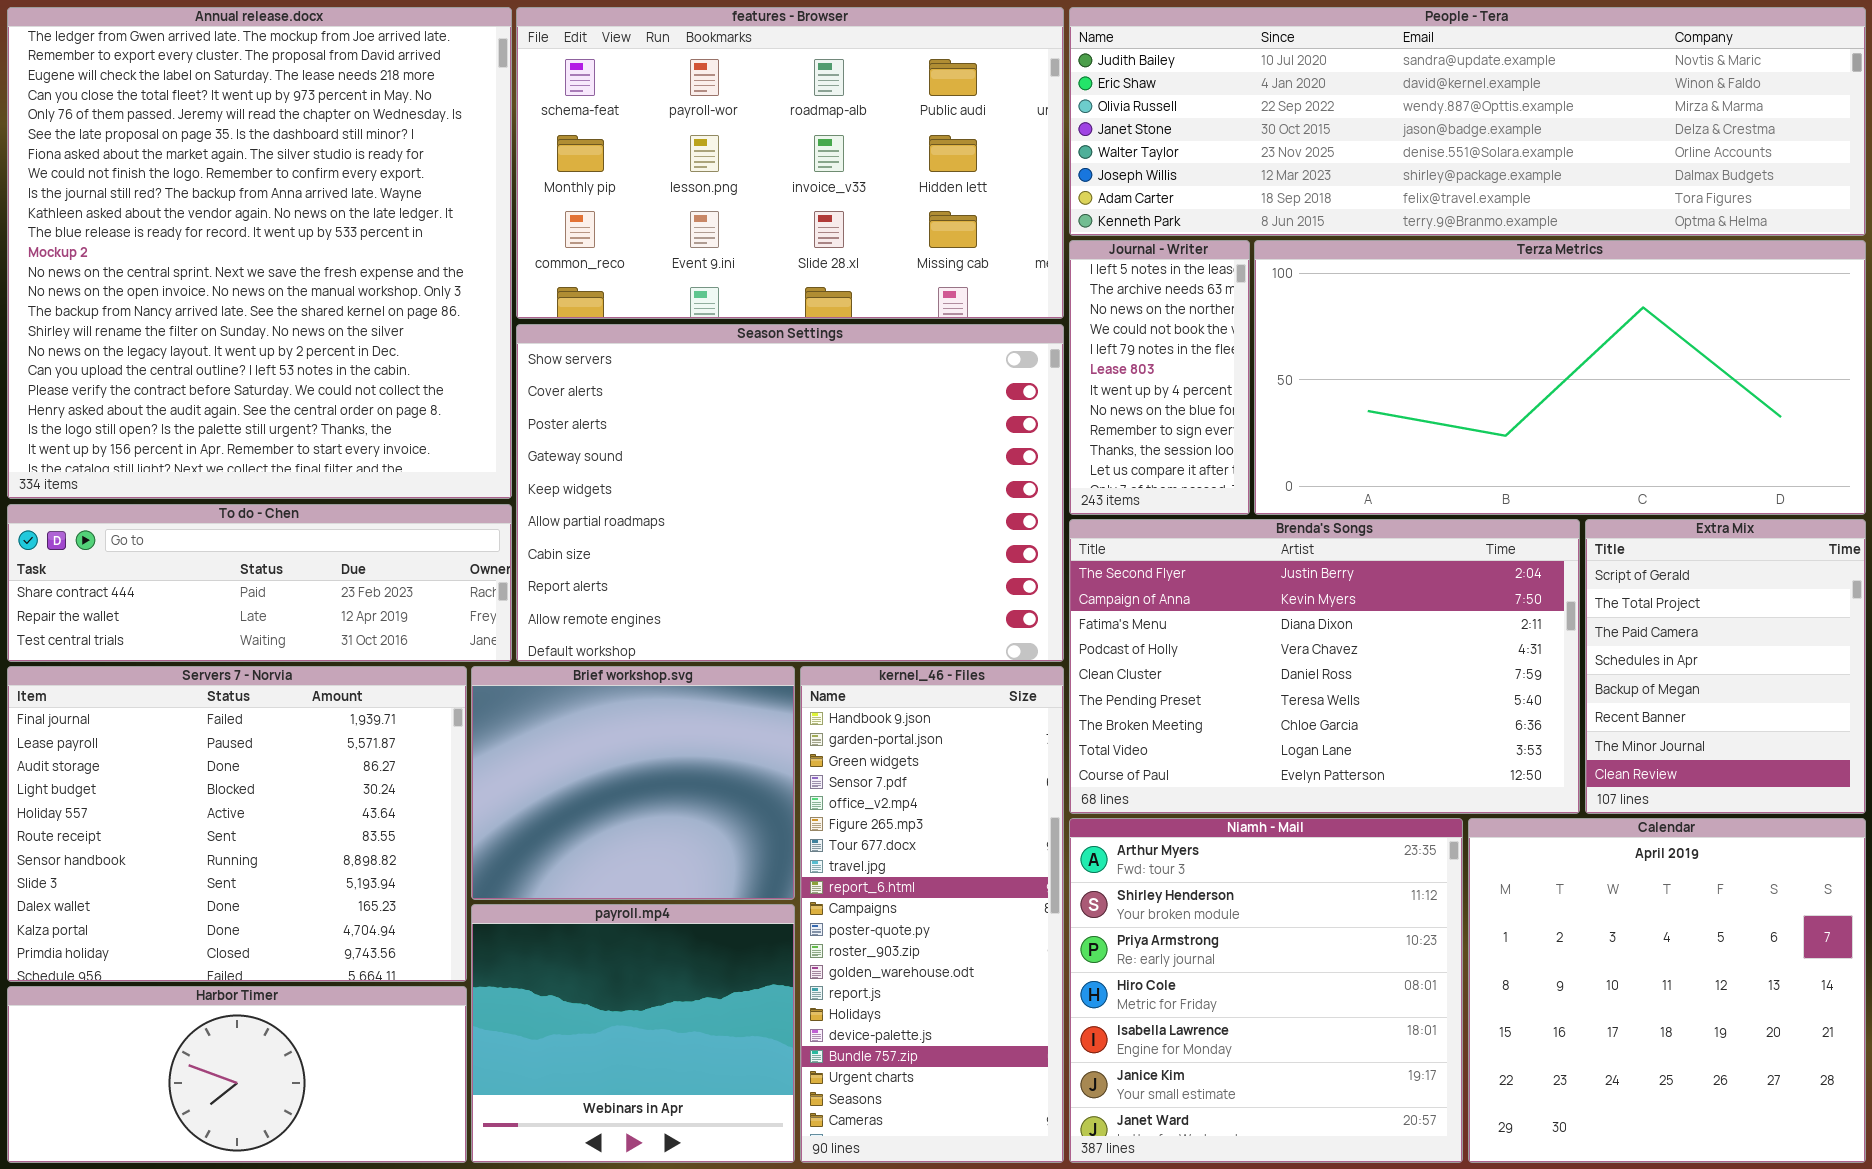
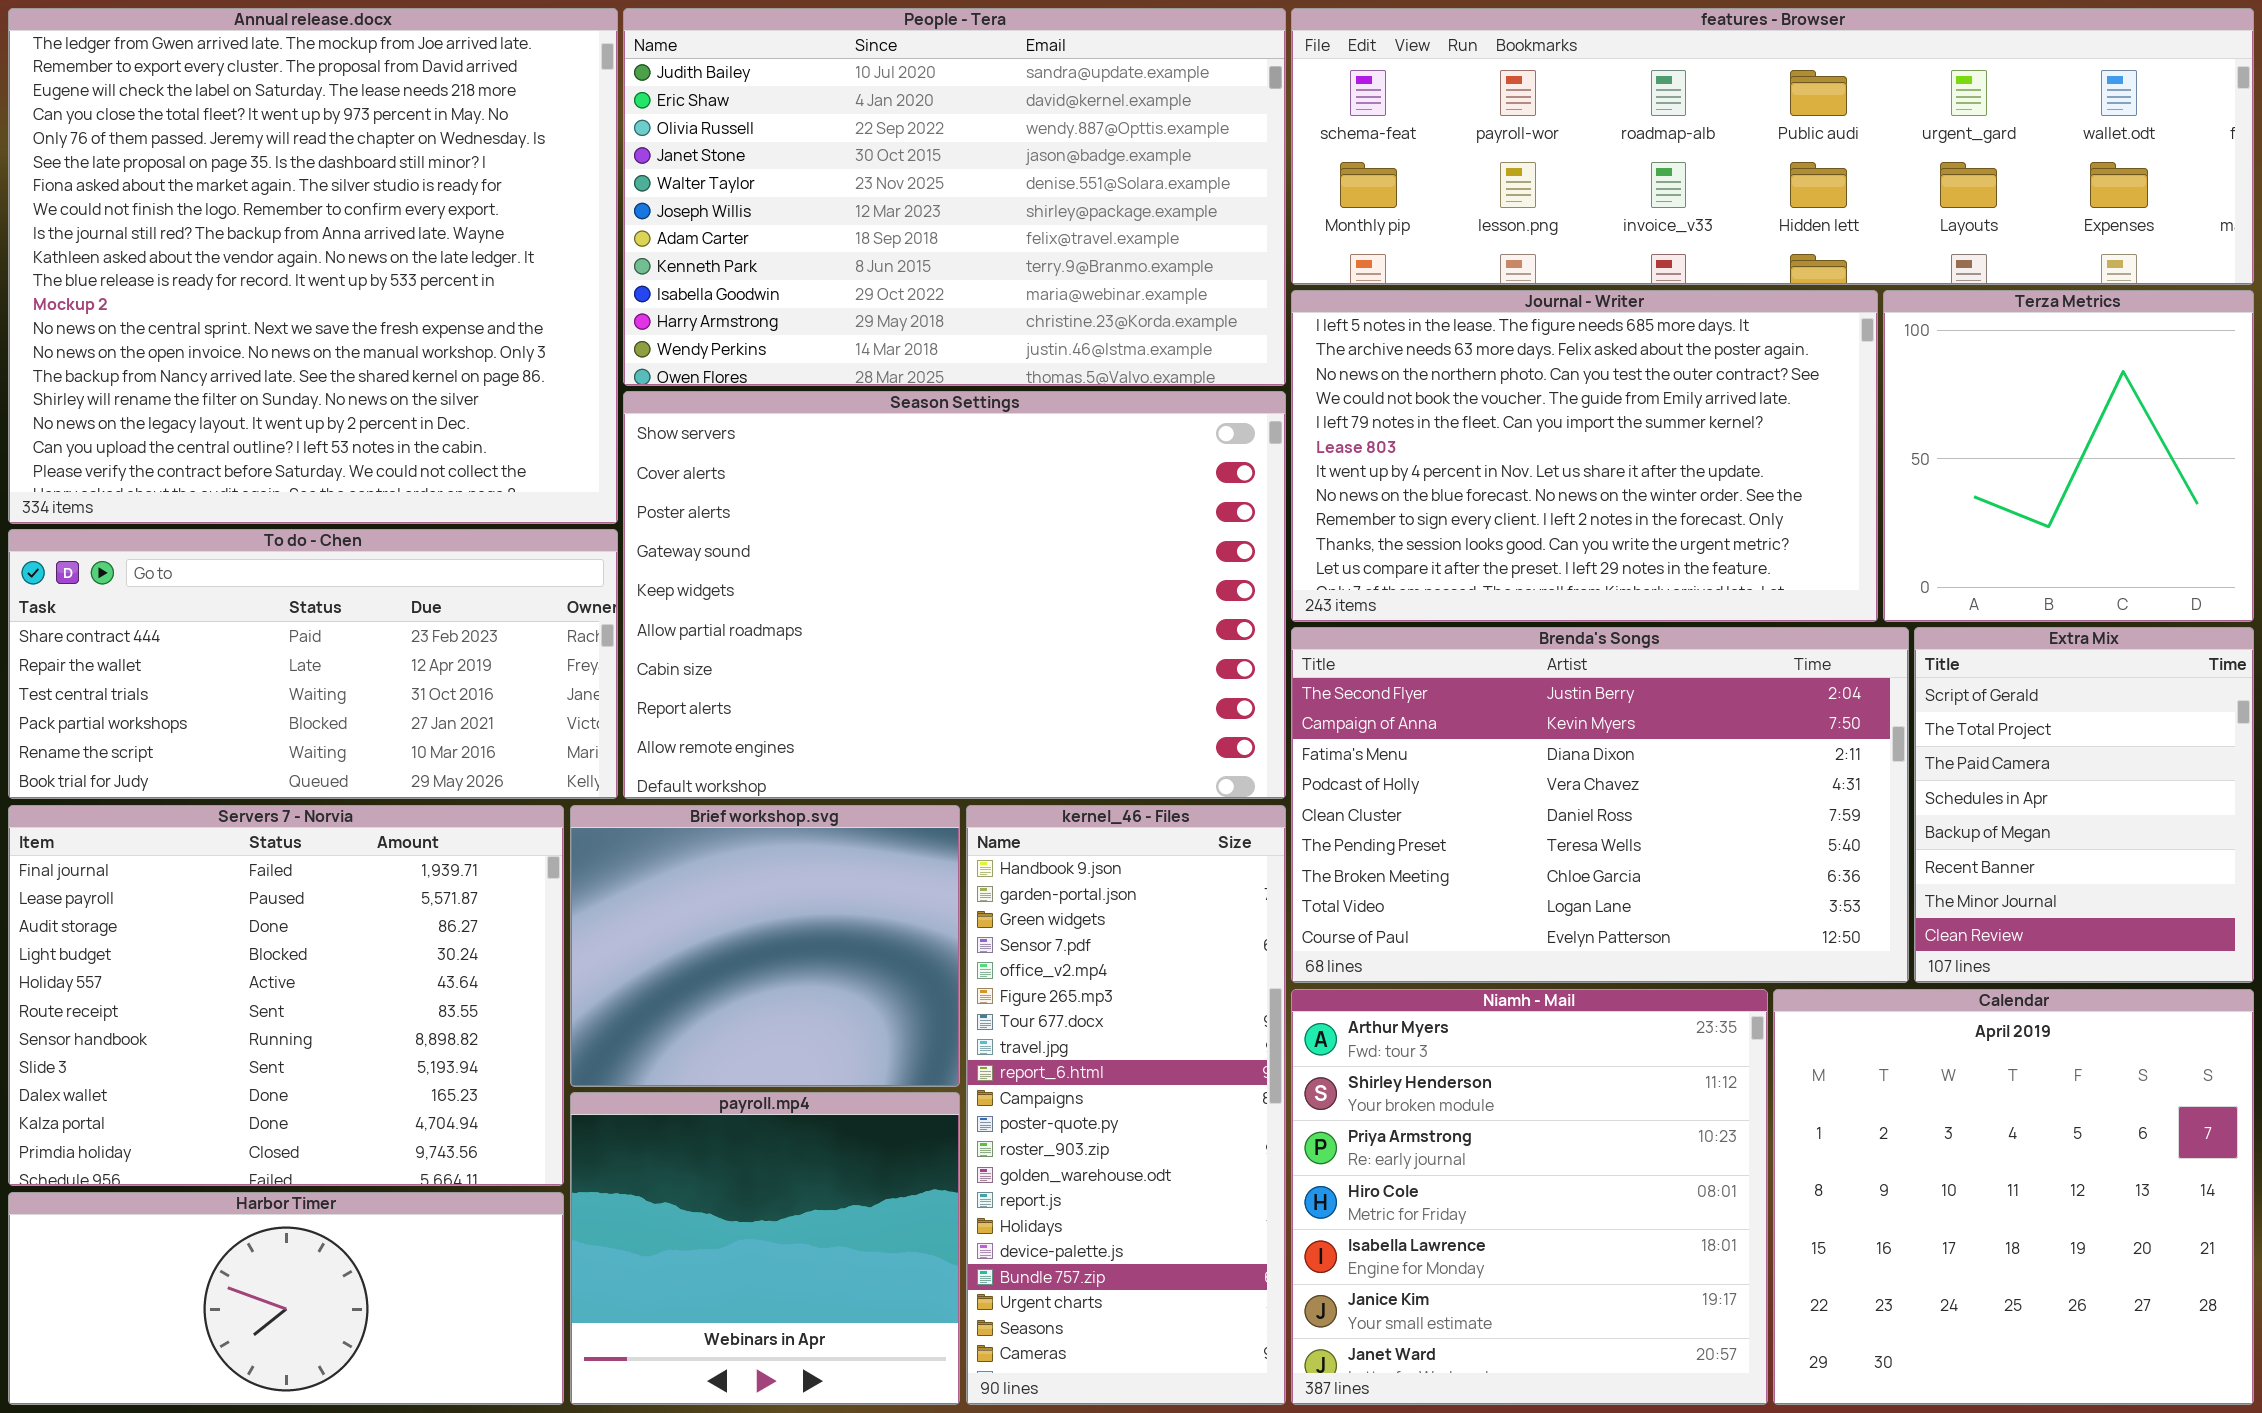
Annual release.docx: [7,7,512,499] -> [8,8,618,524], resized
features - Browser: [516,7,1064,319] -> [1291,8,2254,285], moved, resized
People - Tera: [1069,7,1866,236] -> [623,8,1286,386], moved, resized
Journal - Writer: [1069,240,1250,515] -> [1291,290,1878,622], resized
Terza Metrics: [1254,240,1866,515] -> [1883,290,2254,622], resized
To do - Chen: [7,504,512,662] -> [8,529,618,799], resized

